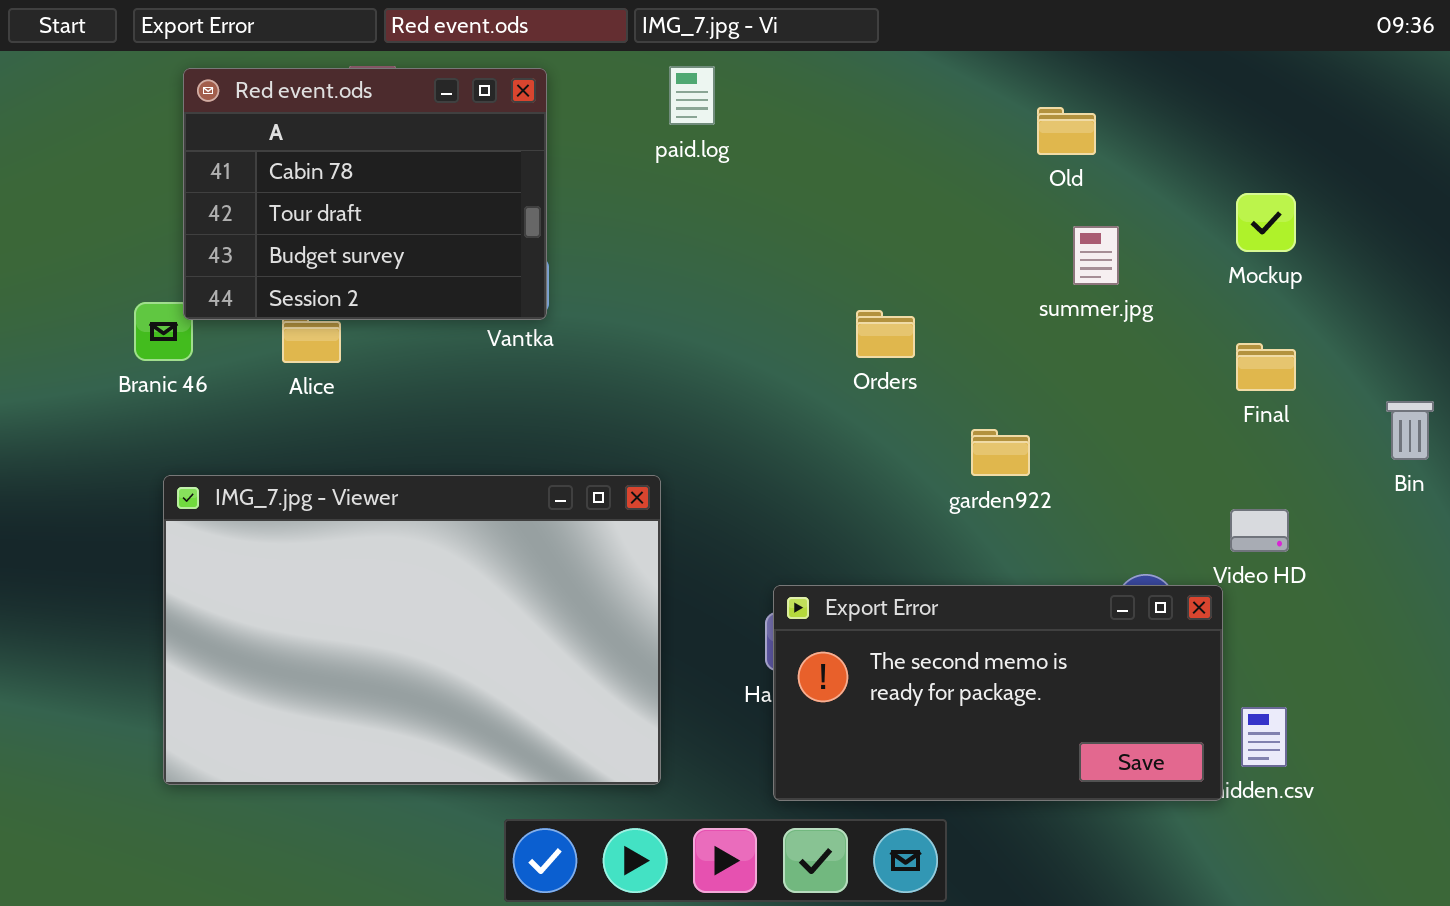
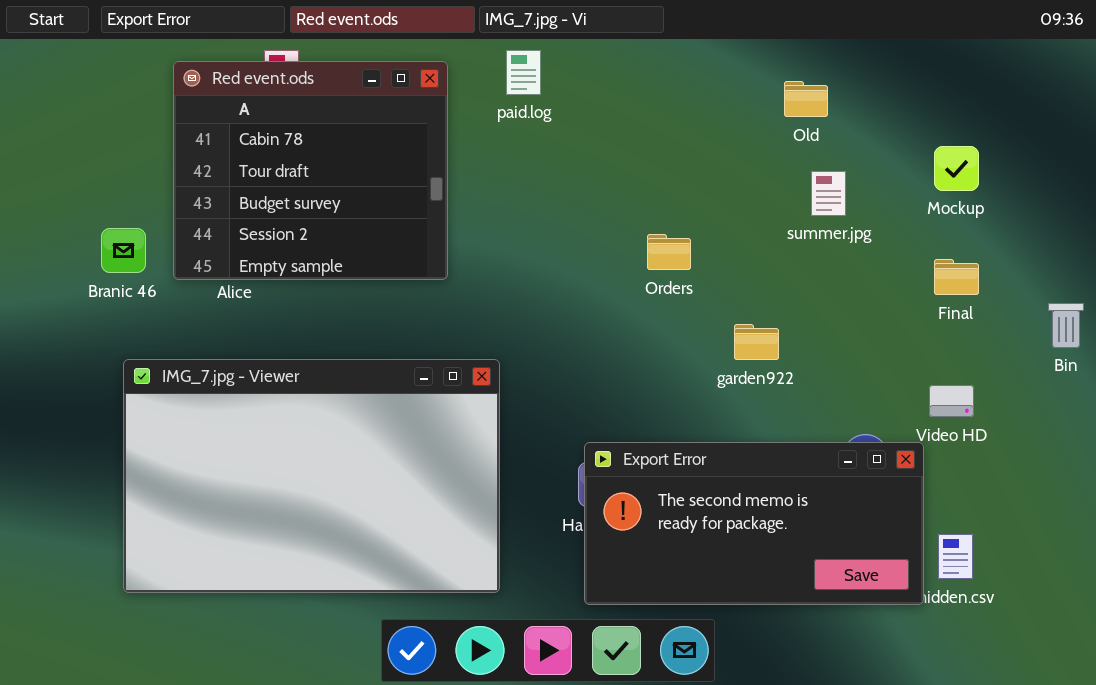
Red event.ods: [183,68,547,320] -> [173,61,448,280], moved, resized

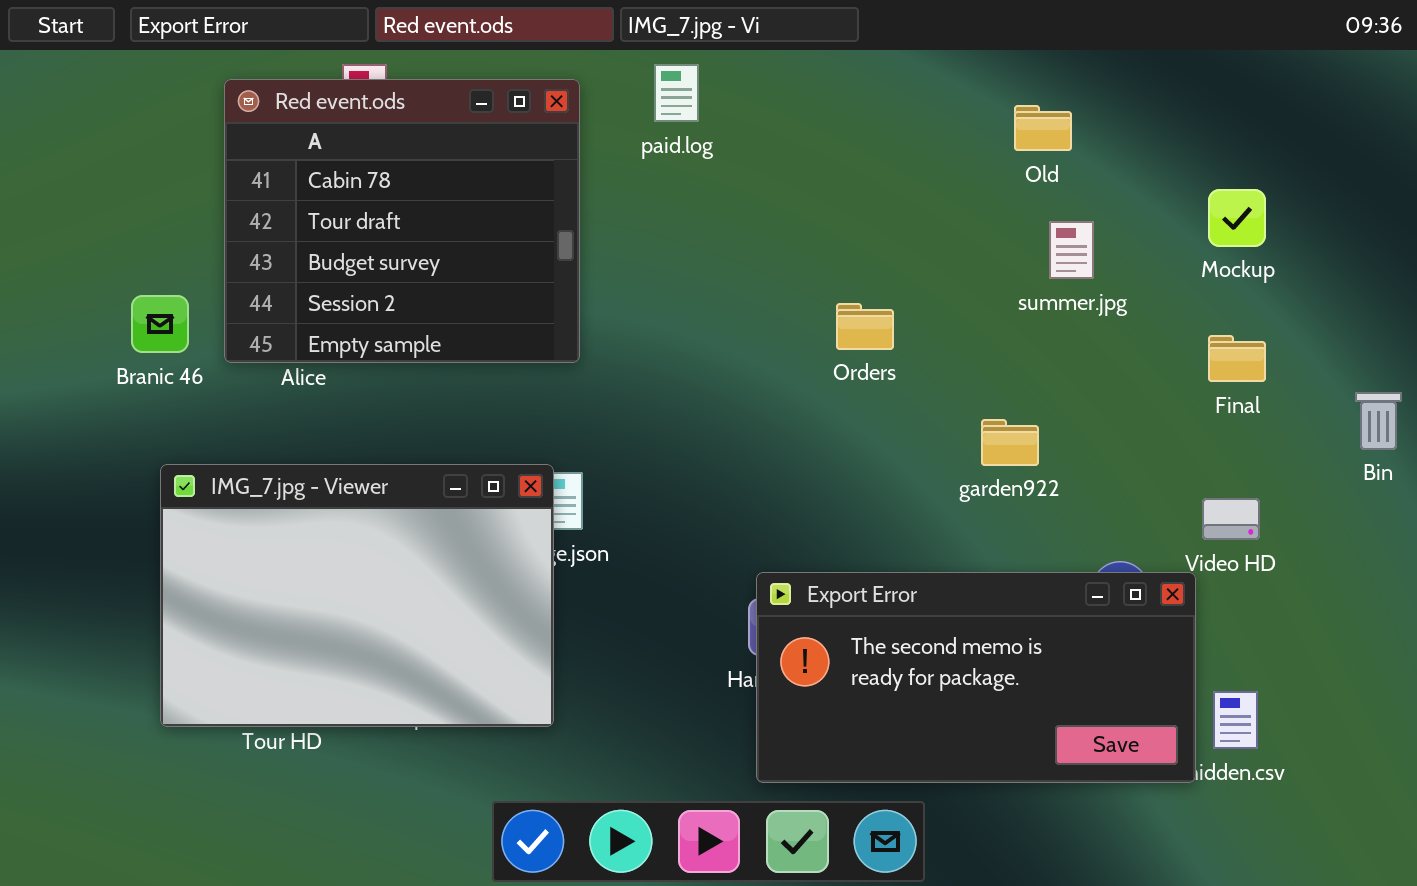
garden922: [734,324,779,360] -> [981,419,1039,466], moved
IMG_7.jpg - Viewer: [123,359,500,593] -> [160,464,554,727], resized

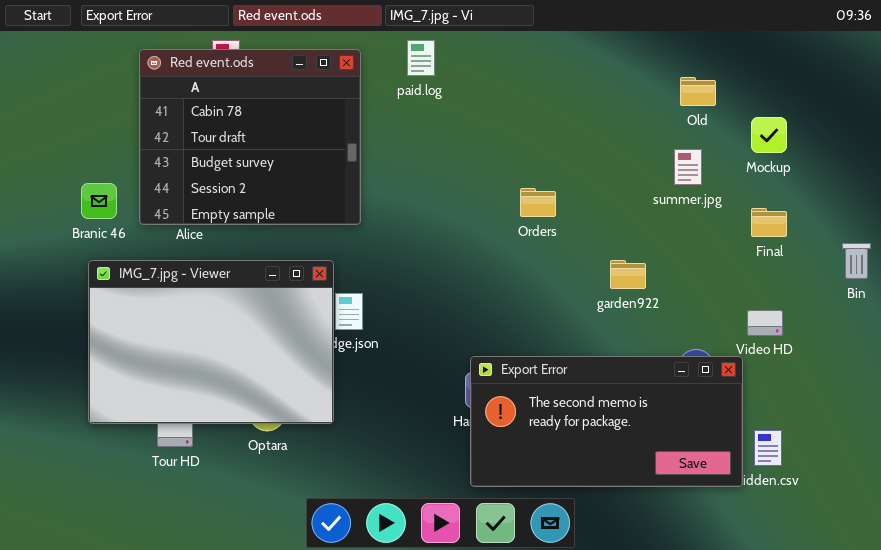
Old: [1014,105,1072,151] -> [680,77,716,106], moved
summer.jpg: [1049,221,1094,279] -> [674,149,702,185], moved
IMG_7.jpg - Viewer: [160,464,554,727] -> [88,260,334,424], moved

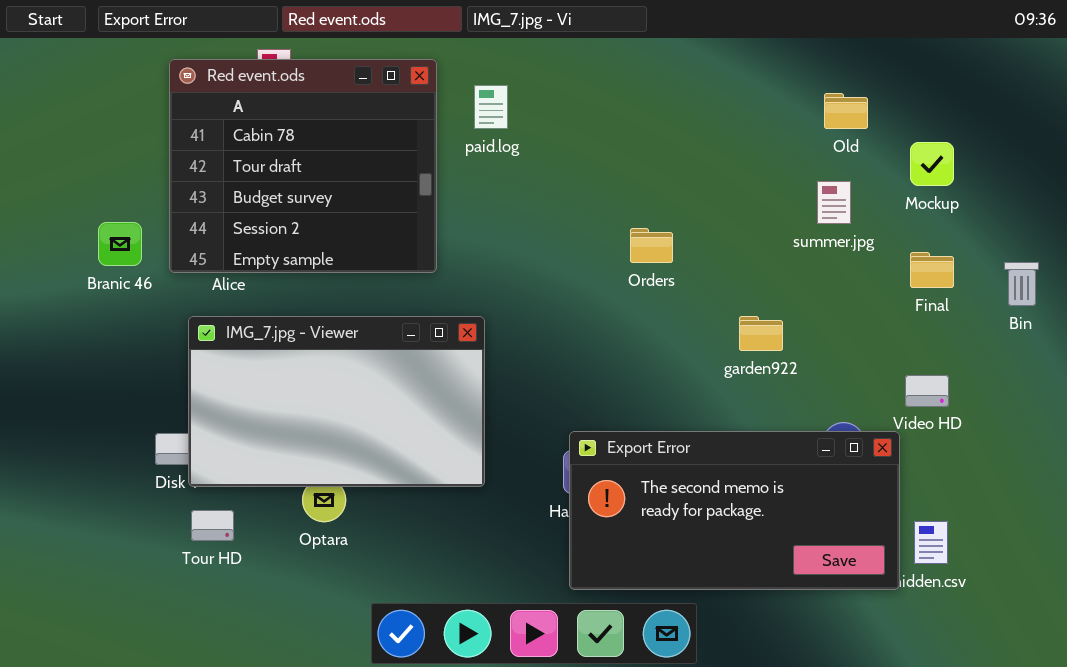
paid.log: [407,40,435,76] -> [474,85,508,129], moved
Bin: [842,243,871,279] -> [1004,262,1039,306], moved
IMG_7.jpg - Viewer: [88,260,334,424] -> [188,316,485,487], moved, resized

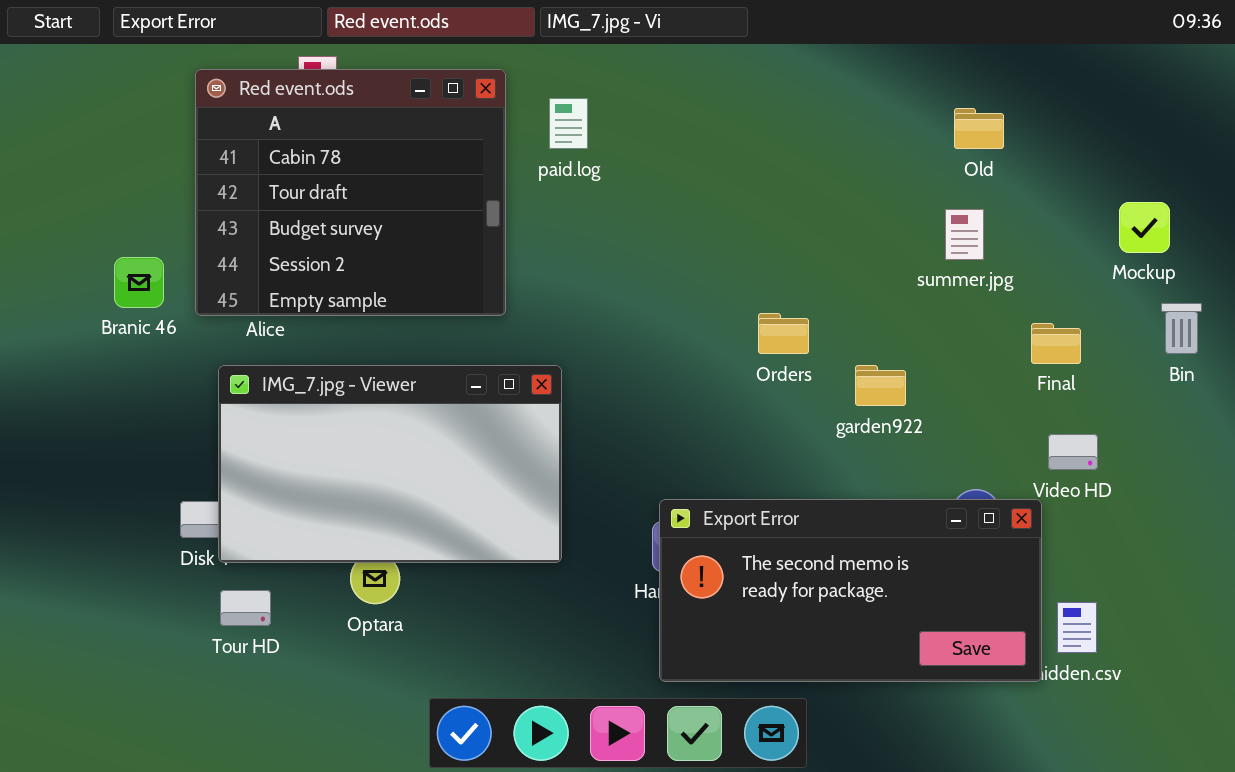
Mockup: [910,142,954,186] -> [1119,202,1170,253], moved
Orders: [630,228,673,263] -> [758,313,809,354], moved
Final: [910,252,954,288] -> [1031,323,1081,364], moved

